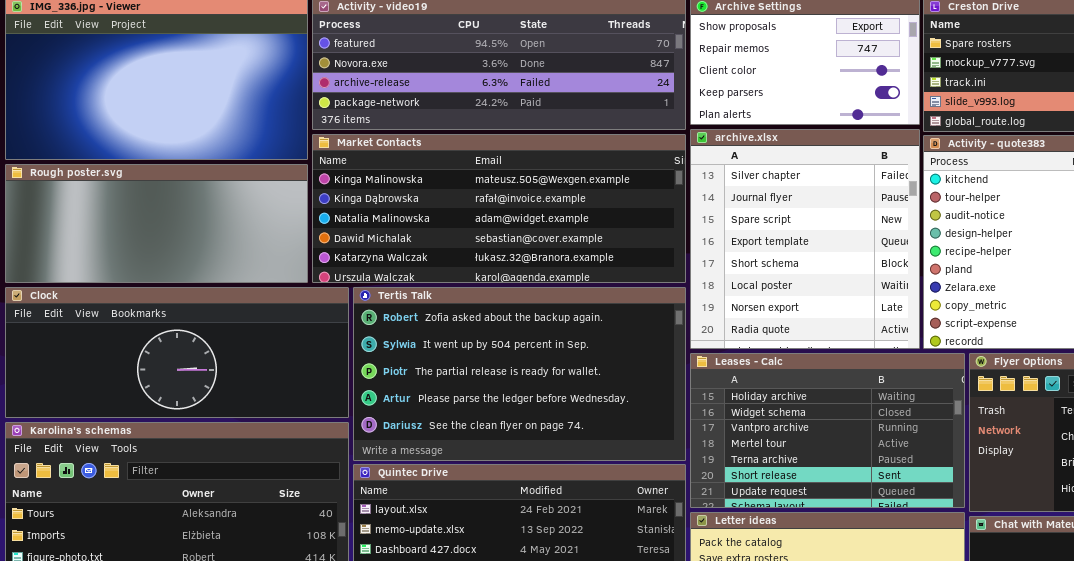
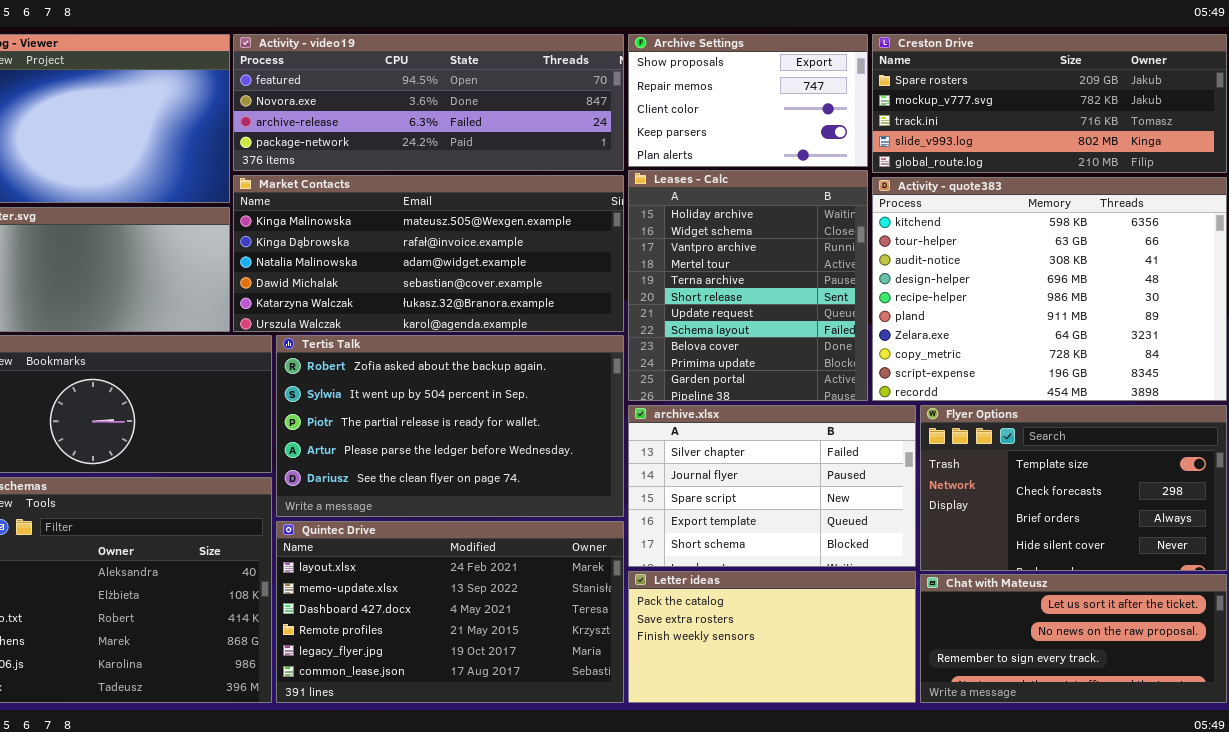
archive.xlsx: [690,129,920,349] -> [628,405,916,567], moved, resized
Leases - Calc: [690,353,965,508] -> [628,170,868,401], moved, resized

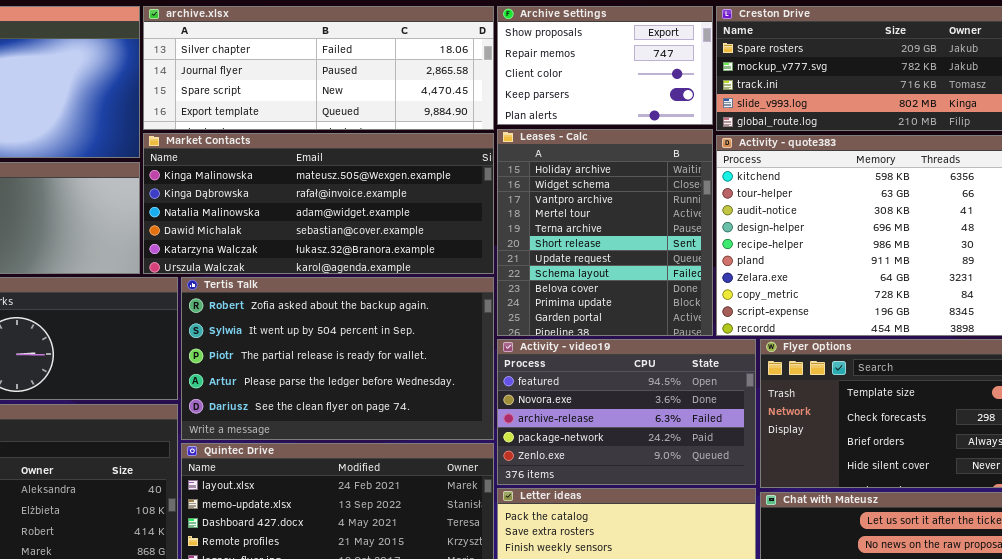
Activity - video19: [233,34,624,171] -> [497,339,756,485], moved, resized
archive.xlsx: [628,405,916,567] -> [143,6,494,130], moved, resized

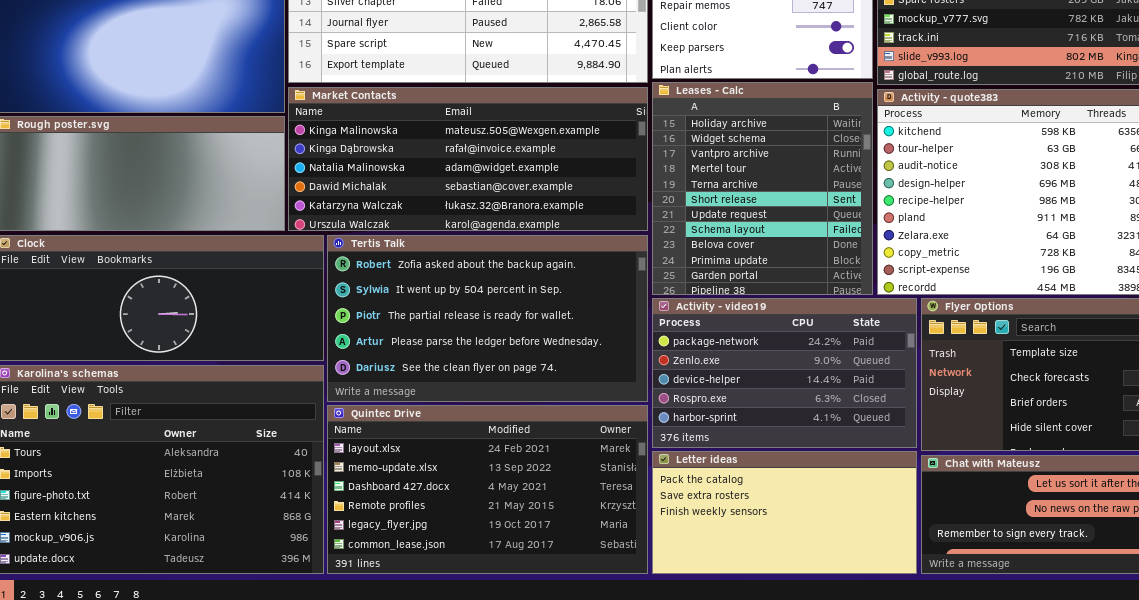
Activity - video19: [497,339,756,485] -> [652,298,917,448], scrolled down 3 rows

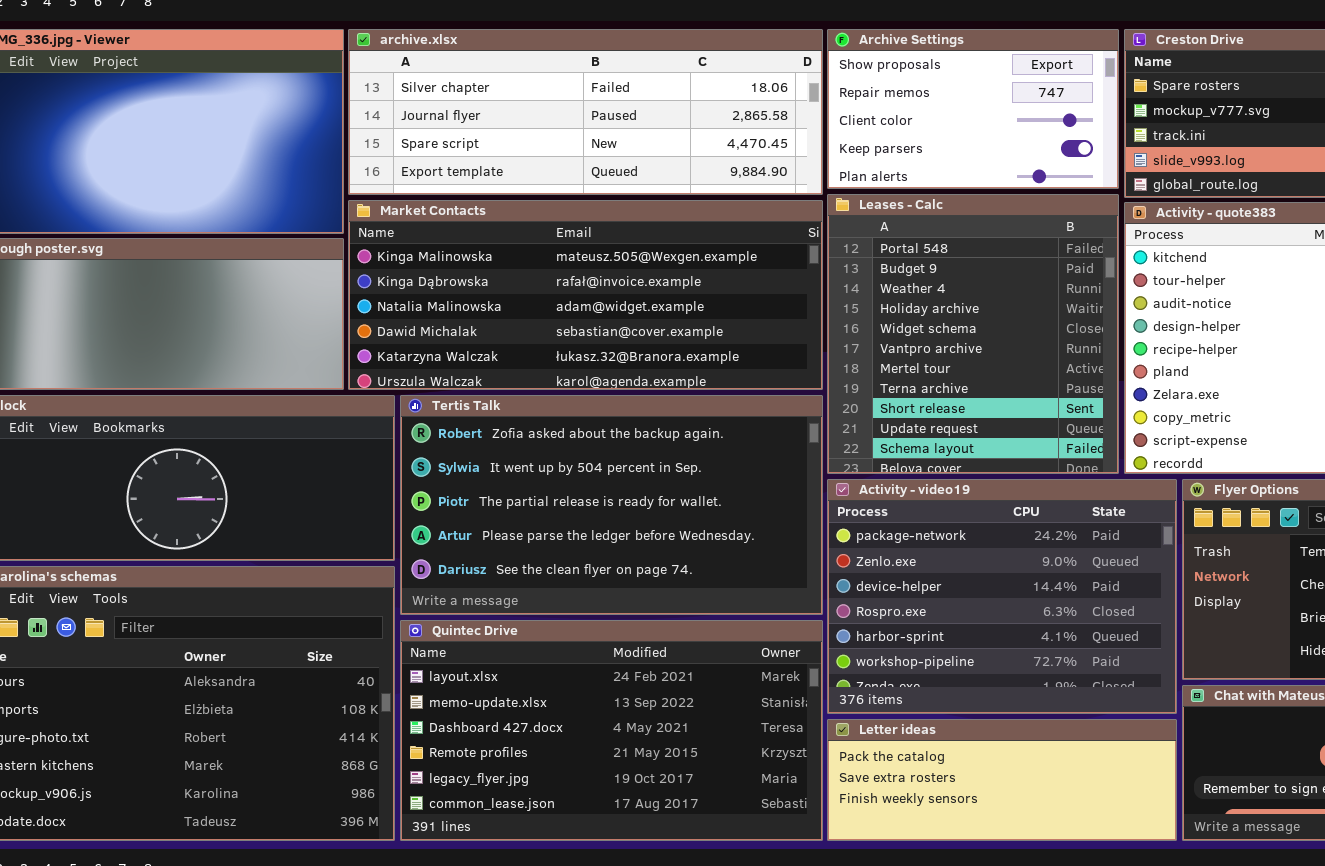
Leases - Calc: [652,82,873,295] -> [827,194,1119,474], scrolled up 3 rows
Activity - video19: [652,298,917,448] -> [827,479,1177,714], resized
Letter ideas: [652,451,917,574] -> [827,719,1177,841], resized

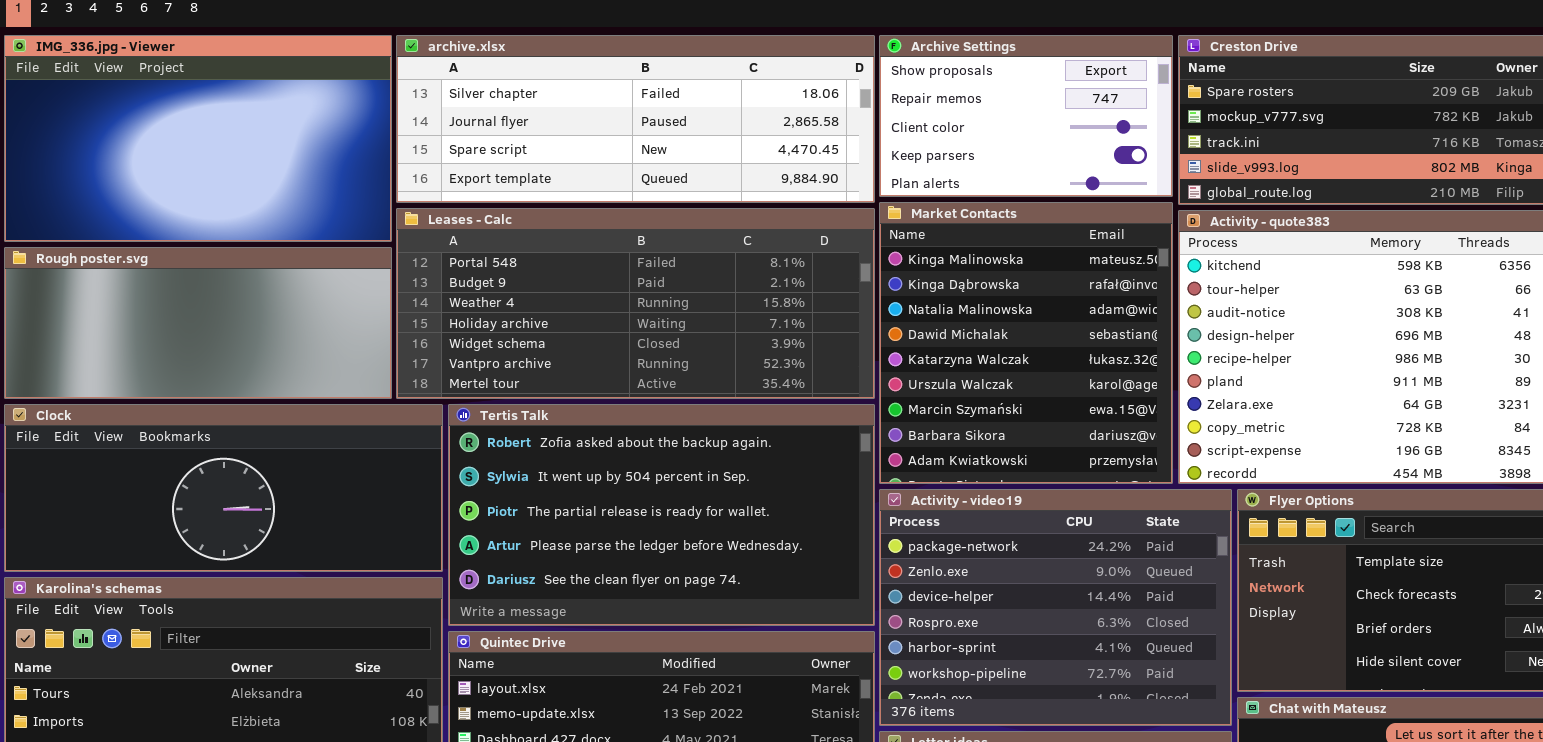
Leases - Calc: [827,194,1119,474] -> [396,208,875,399], moved, resized
Market Contacts: [348,200,823,390] -> [879,202,1173,484], moved, resized

